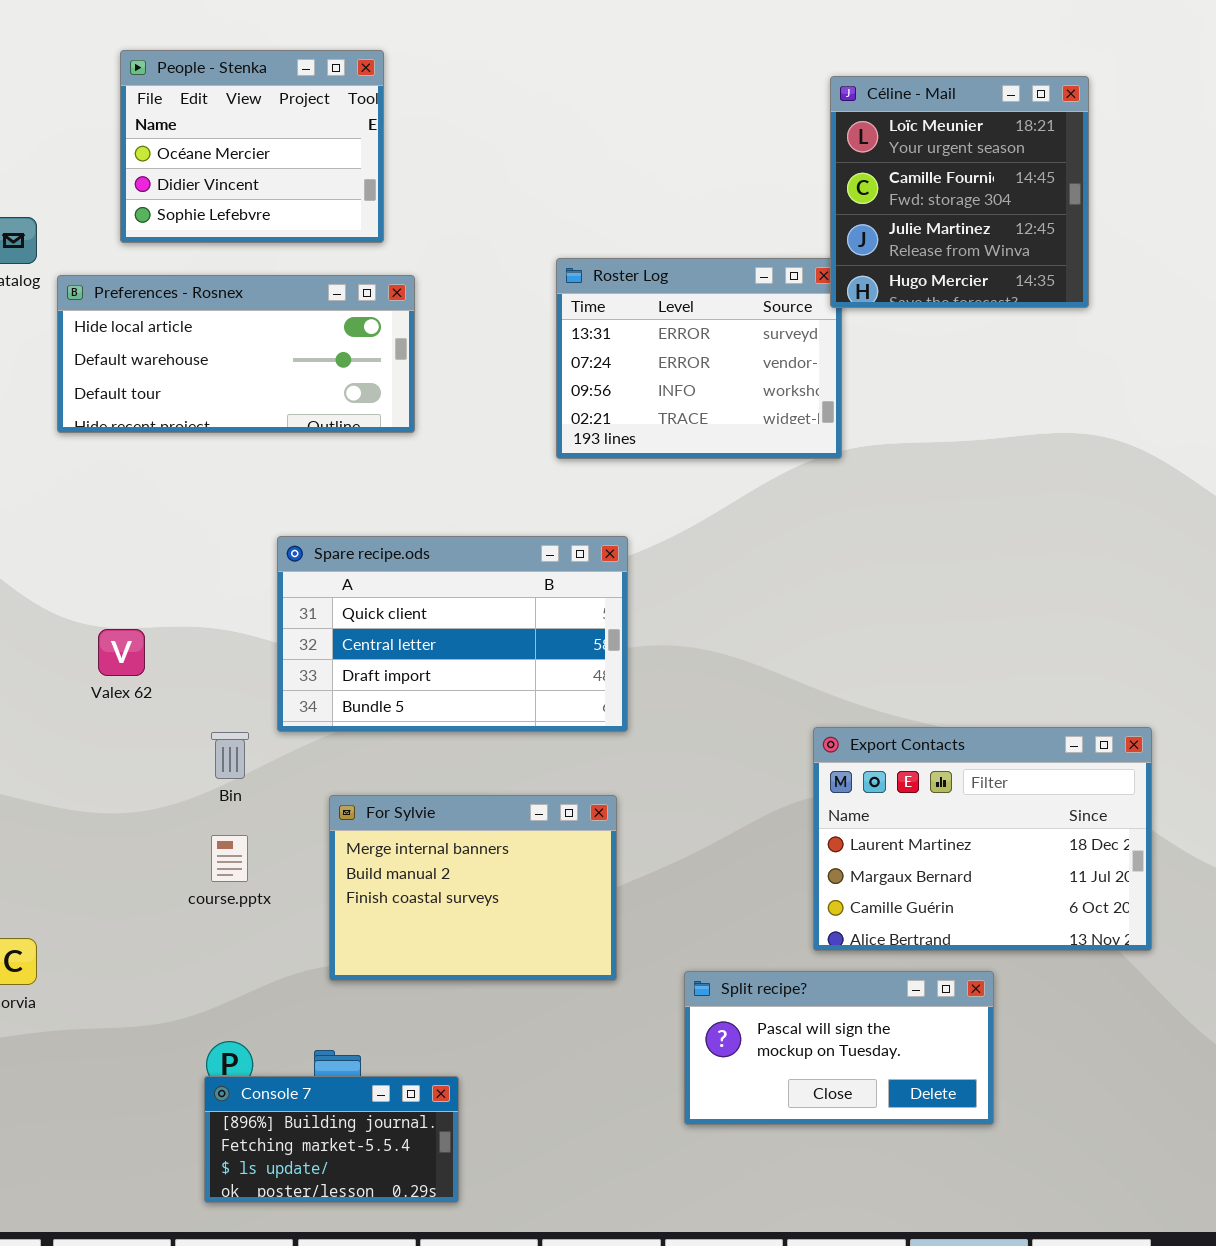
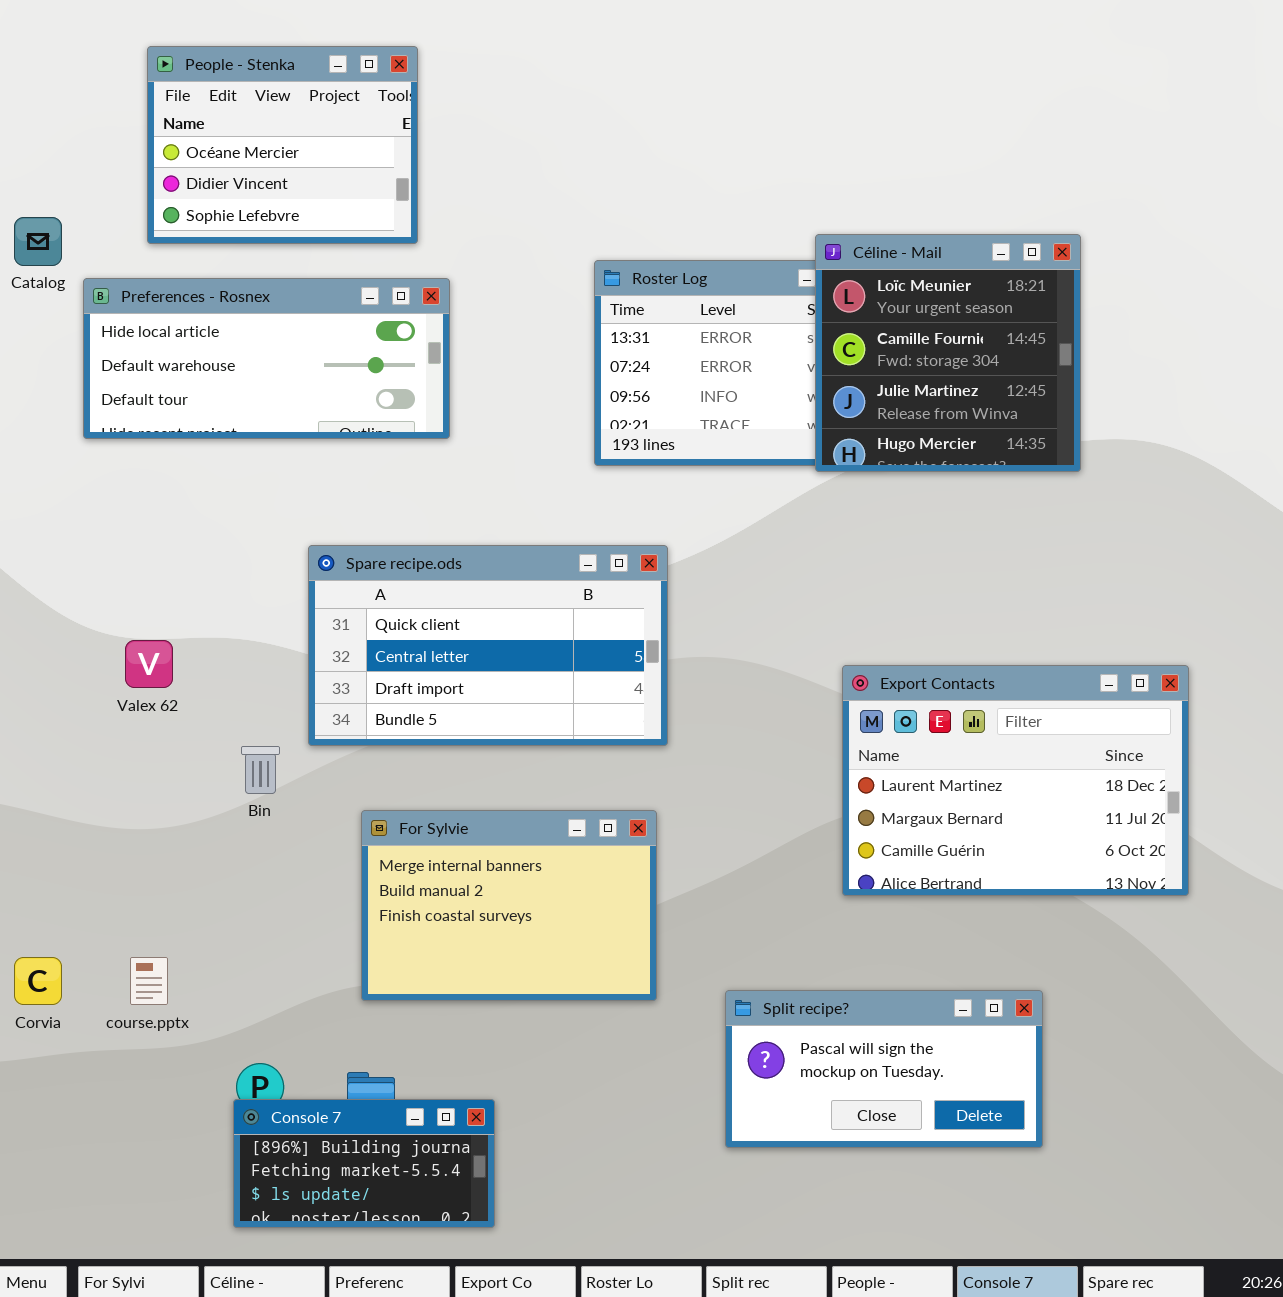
Céline - Mail: [830,76,1089,308] -> [815,234,1081,472], moved
Export Contacts: [813,727,1152,951] -> [842,665,1189,896], moved
course.pptx: [211,835,248,882] -> [130,957,168,1005], moved

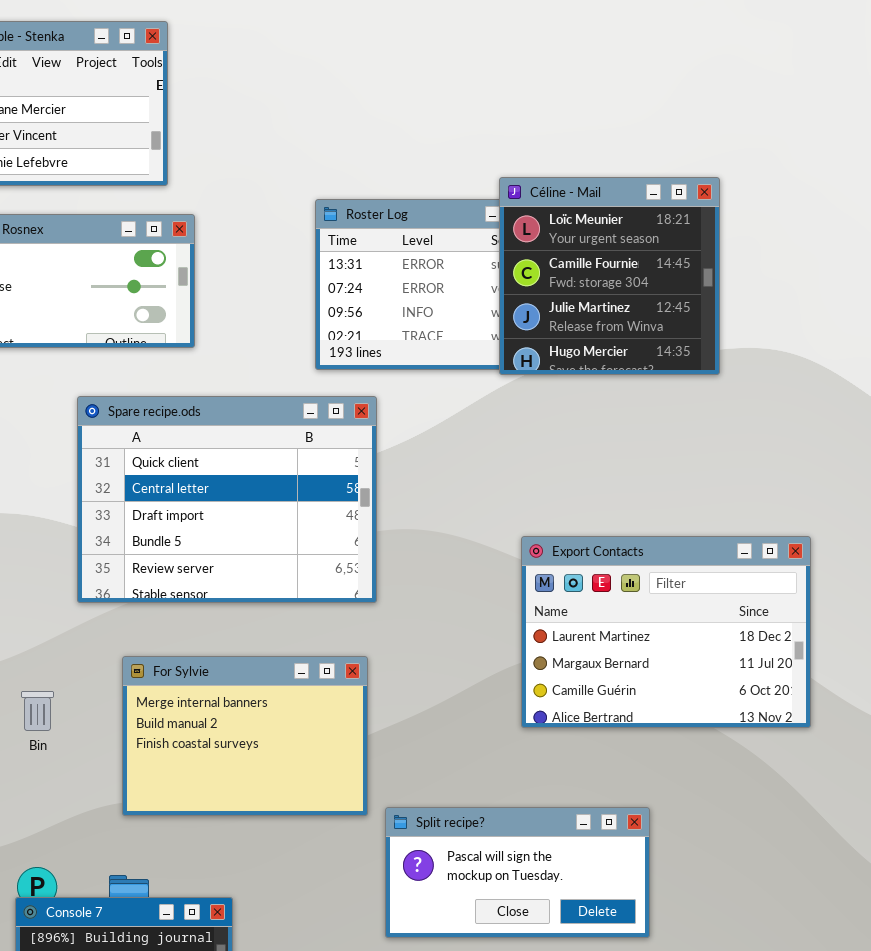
Spare recipe.ods: [308,545,668,746] -> [77,396,377,603], resized
Bin: [241,746,280,794] -> [21,691,54,731], moved
Split recipe?: [725,990,1043,1148] -> [385,807,650,938], moved

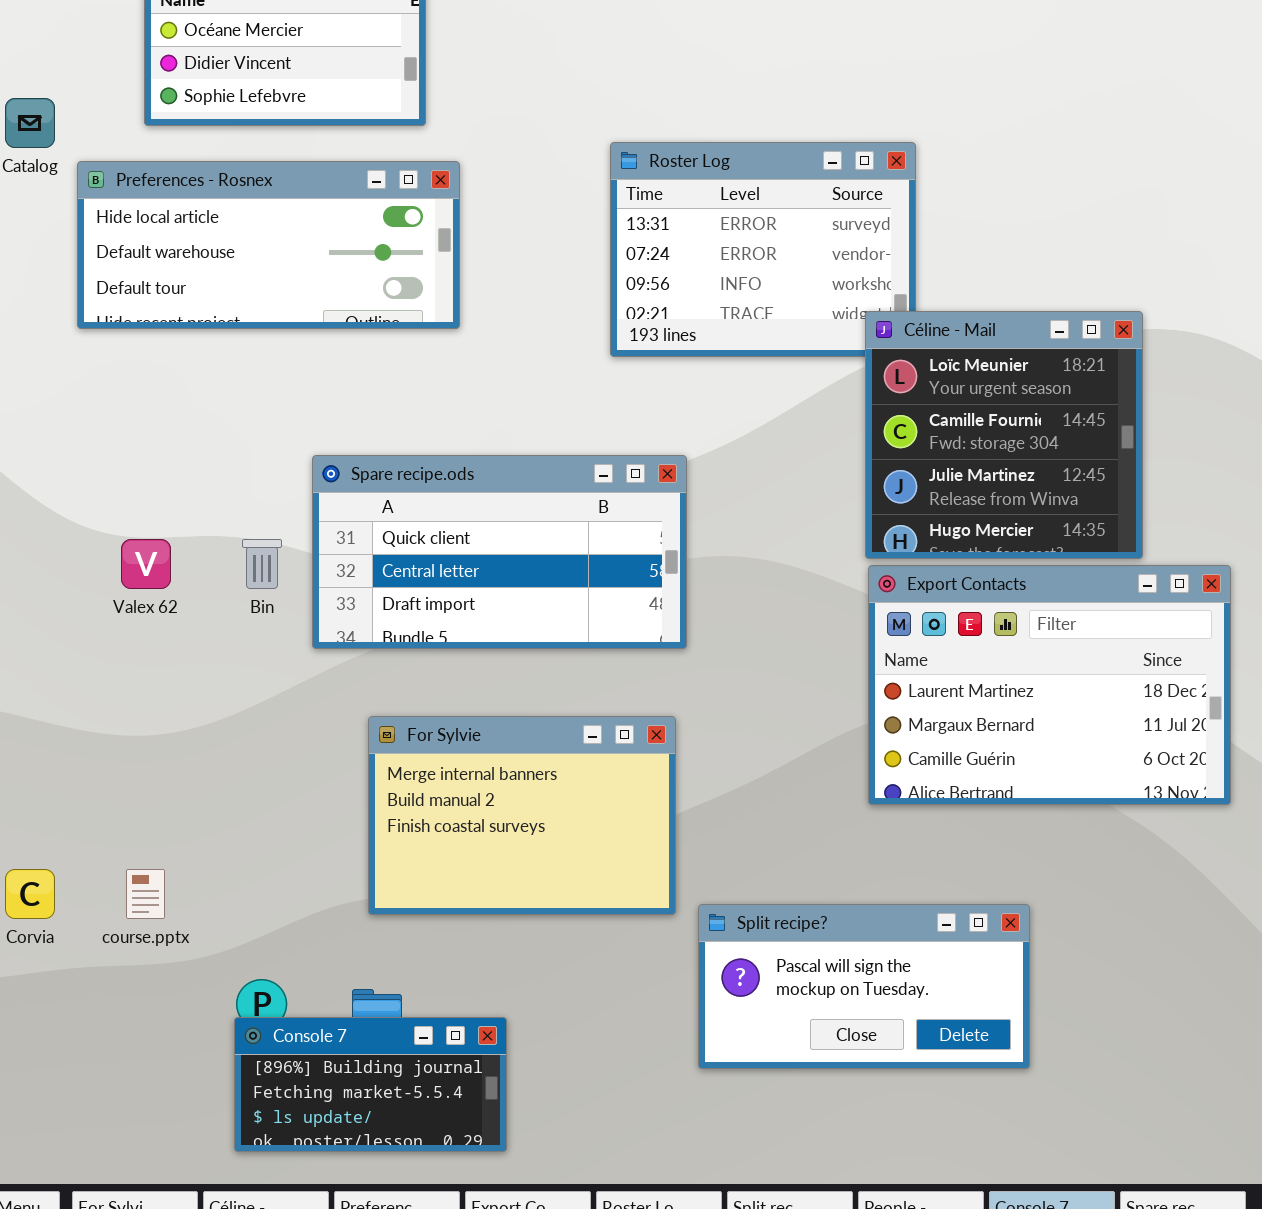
Céline - Mail: [499,177,720,375] -> [865,311,1143,559], moved
Spare recipe.ods: [77,396,377,603] -> [312,455,687,649], resized
Bin: [21,691,54,731] -> [242,539,282,589], moved

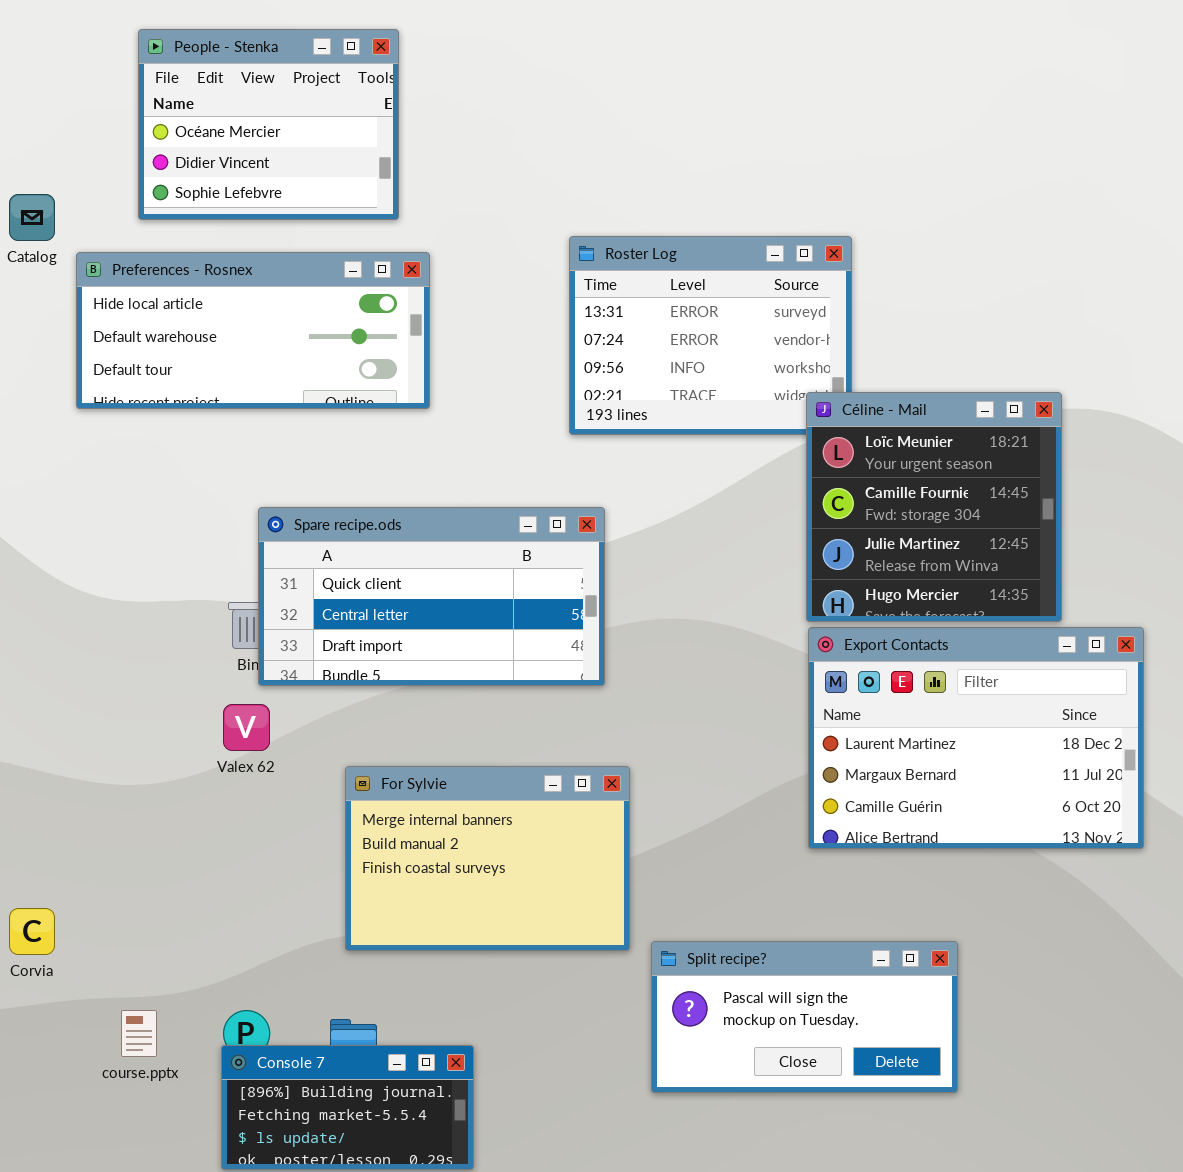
Spare recipe.ods: [312,455,687,649] -> [258,507,605,686], moved
Valex 62: [121,539,171,589] -> [223,704,270,751], moved
course.pptx: [126,869,165,919] -> [121,1010,157,1057], moved

